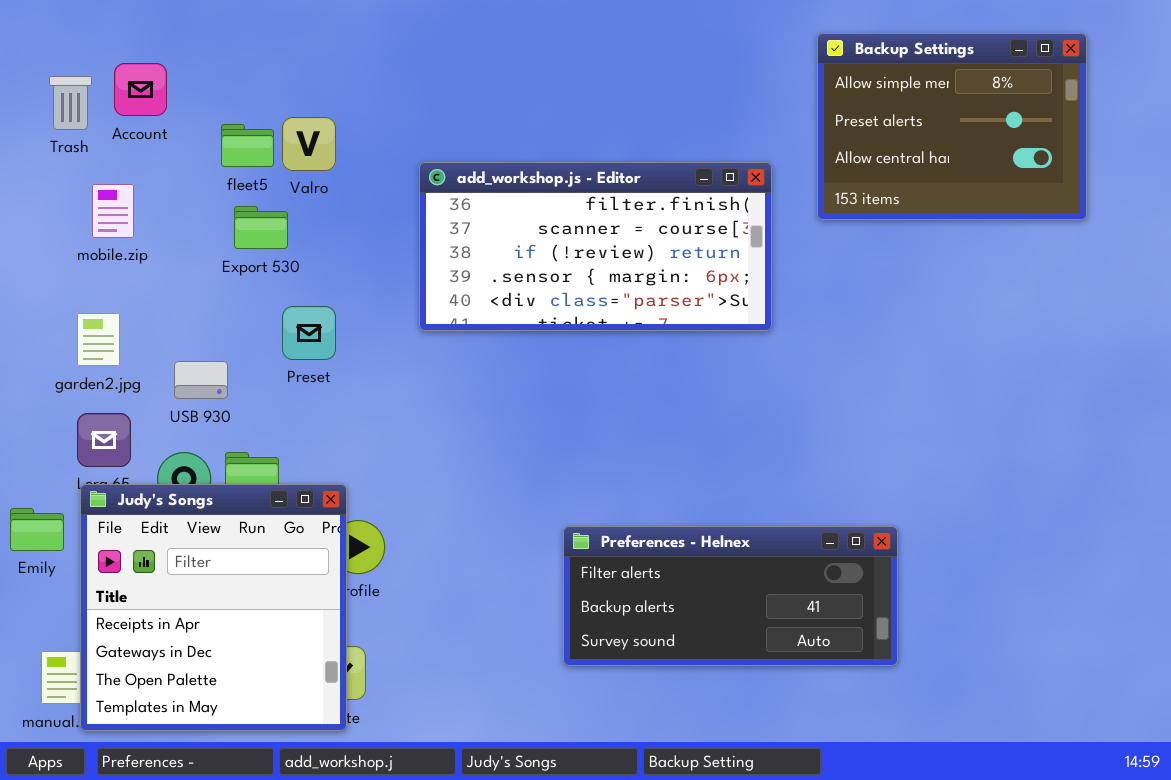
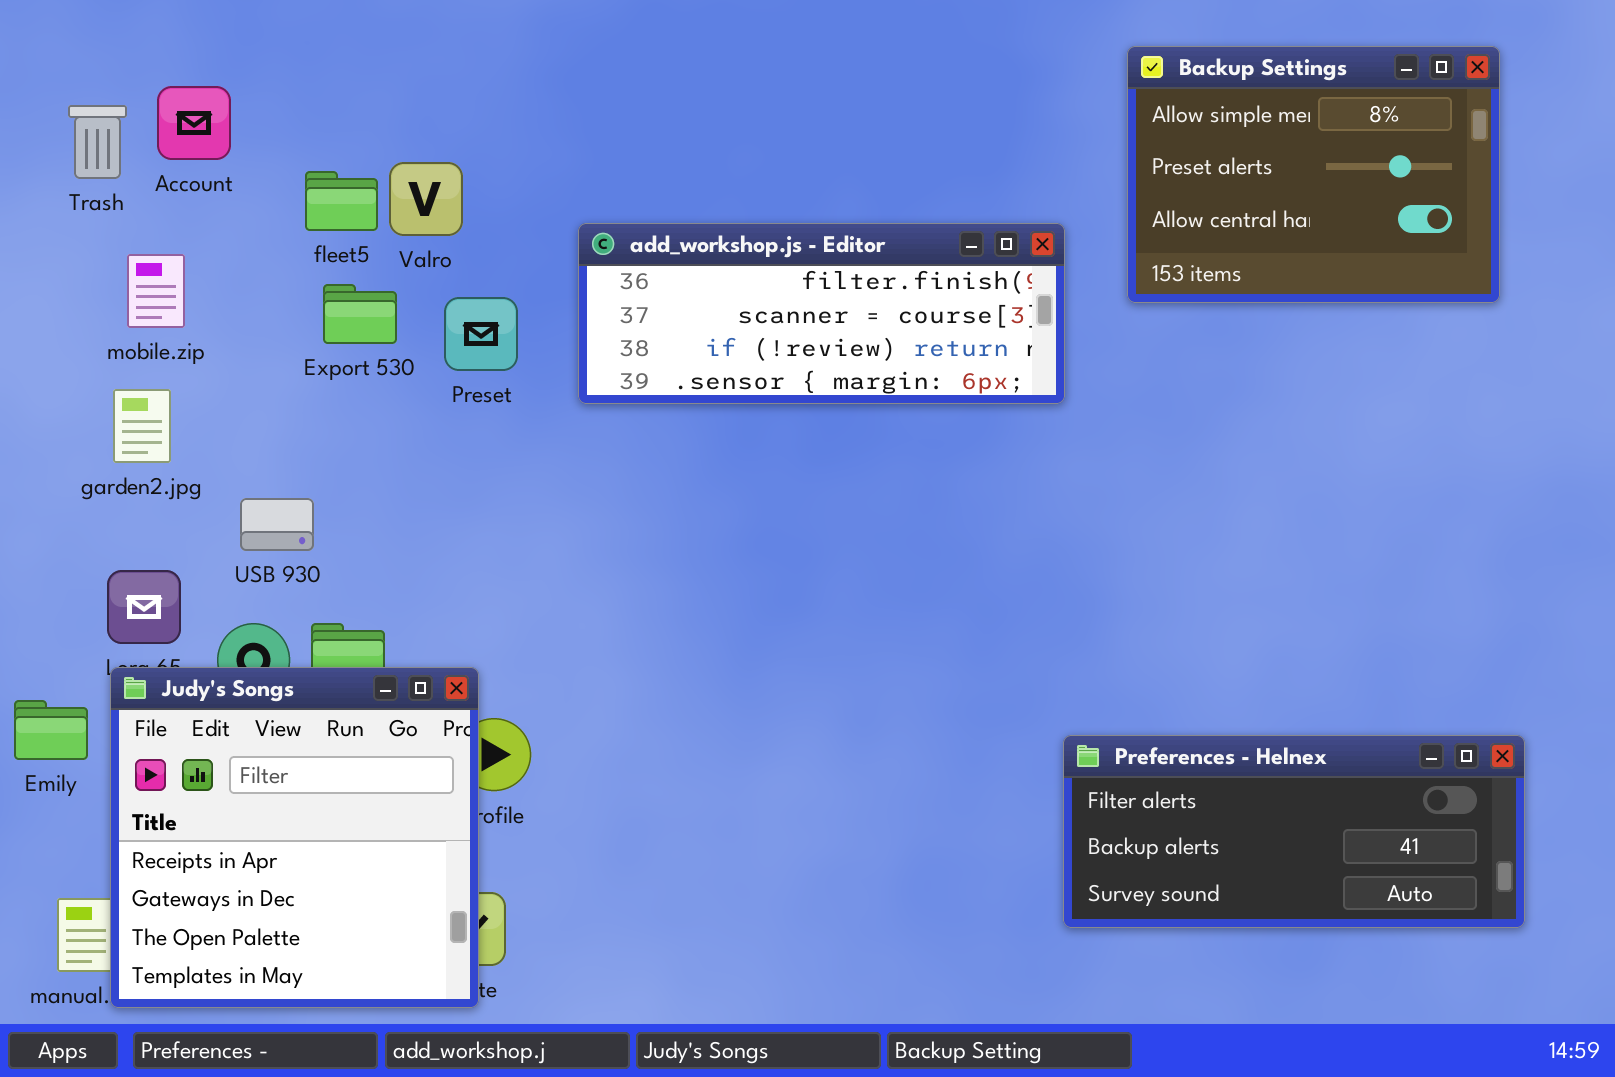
add_workshop.js - Editor: [419,162,772,331] -> [578,223,1065,404], resized
Preset: [282,306,336,360] -> [444,297,518,371], moved
garden2.jpg: [77,313,120,366] -> [113,389,171,463], moved
Preferences - Helnex: [563,526,898,666] -> [1063,735,1525,928], moved

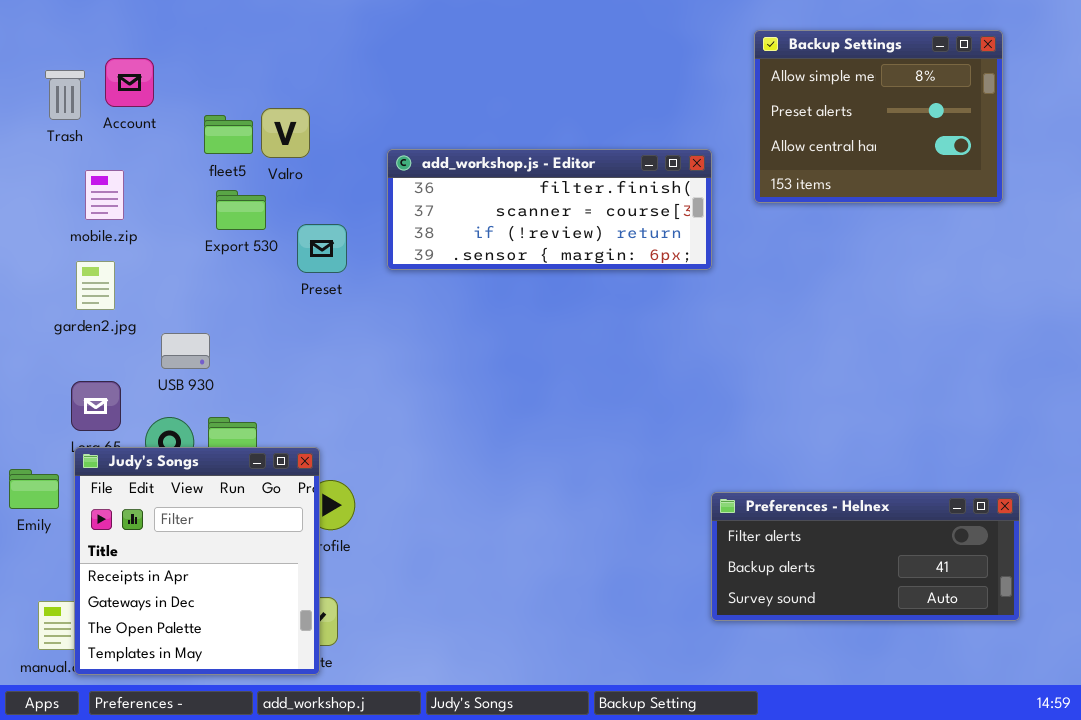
Preset: [444,297,518,371] -> [297,224,347,273], moved

